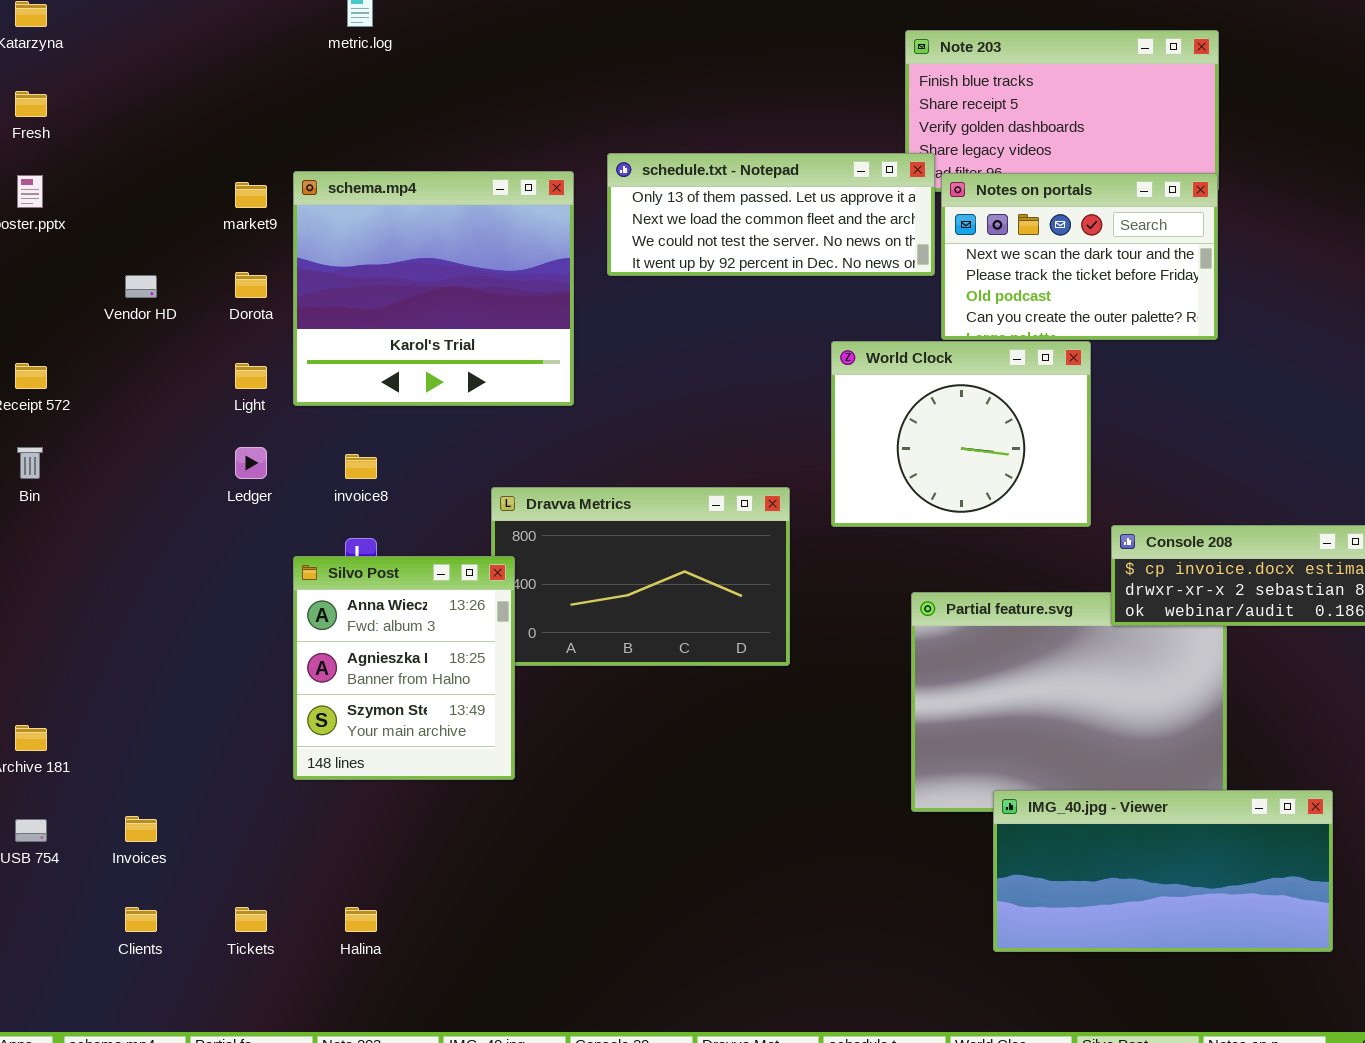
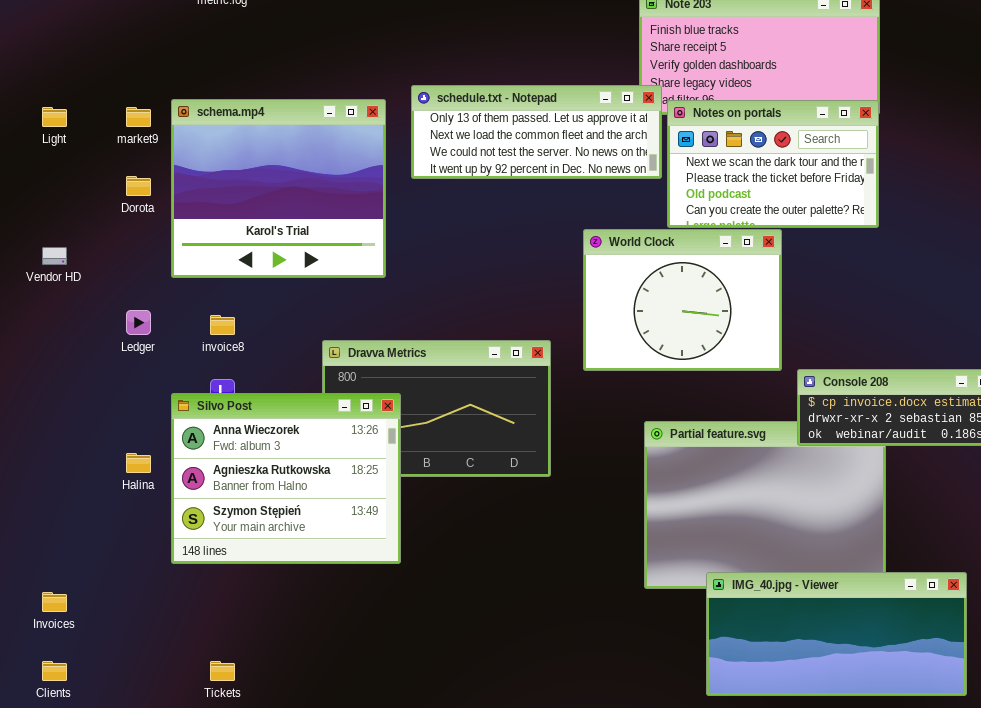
Vendor HD: [125,275,157,298] -> [42,247,67,265], moved
Light: [235,363,267,389] -> [42,107,67,127], moved
Silvo Post: [293,556,515,780] -> [171,393,401,564], resized
Tickets: [235,907,267,932] -> [210,661,235,681], moved
Halina: [345,907,377,932] -> [126,453,151,473], moved

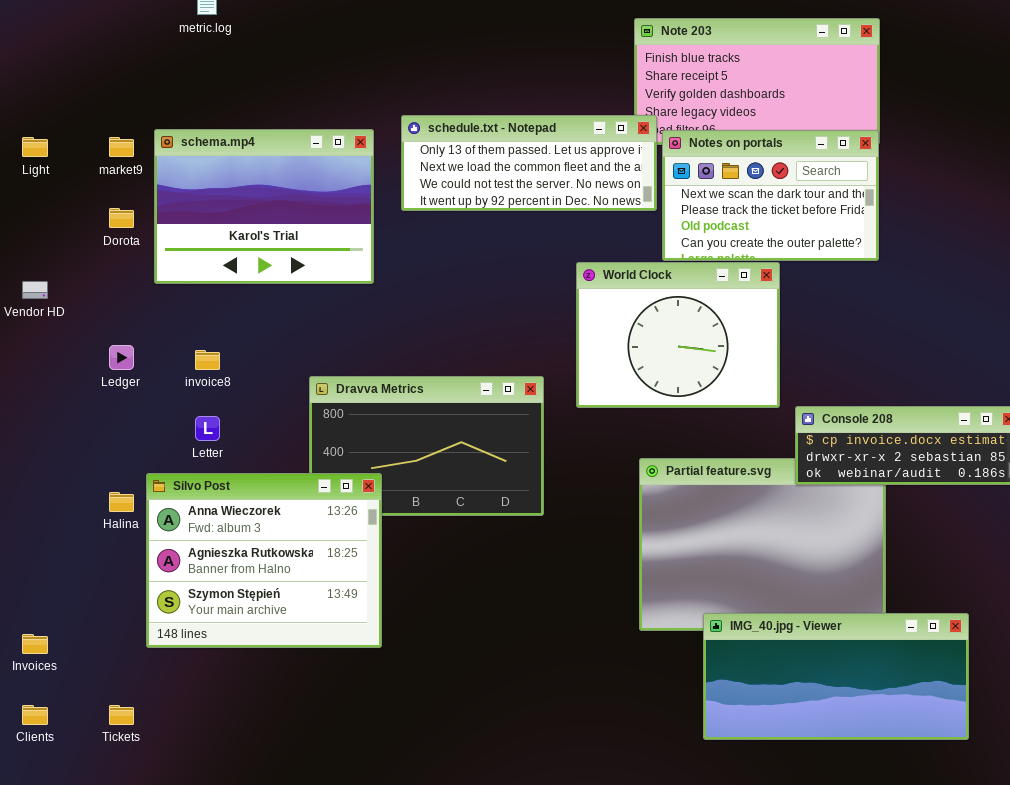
schema.mp4: [171,99,386,278] -> [154,129,374,284], resized
Silvo Post: [171,393,401,564] -> [146,473,382,648], moved
Tickets: [210,661,235,681] -> [109,705,134,725], moved

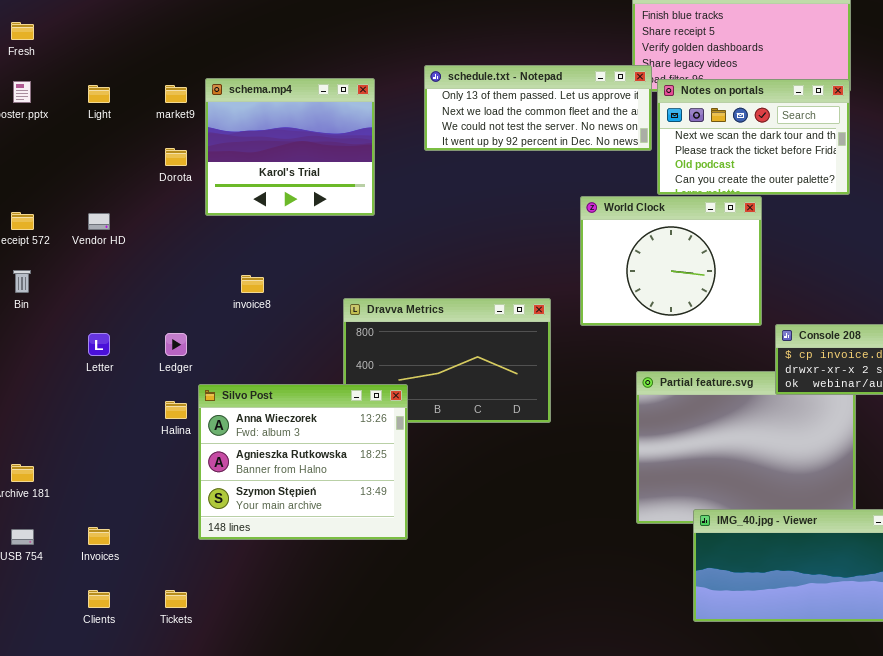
schema.mp4: [154,129,374,284] -> [205,78,375,216], resized
Ledger: [109,345,134,370] -> [165,333,187,356], moved
Letter: [195,416,220,441] -> [88,333,110,356], moved

